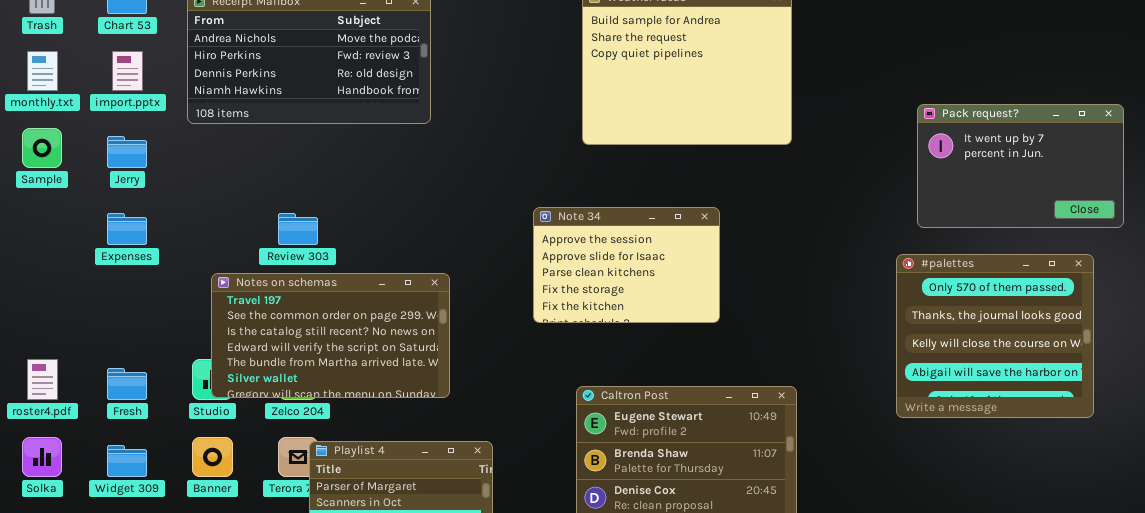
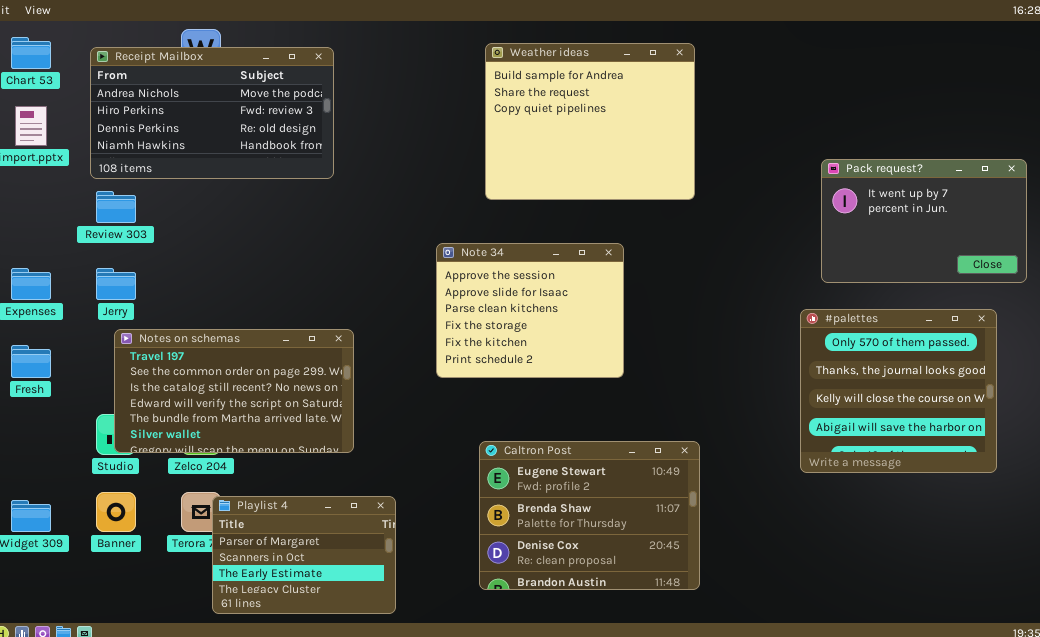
Jerry: [107,136,147,168] -> [96,268,136,300], moved
Note 34: [533,207,720,323] -> [436,243,624,378], resized
Review 303: [278,213,318,245] -> [96,191,136,223], moved
Fresh: [107,368,147,400] -> [11,345,51,378], moved

